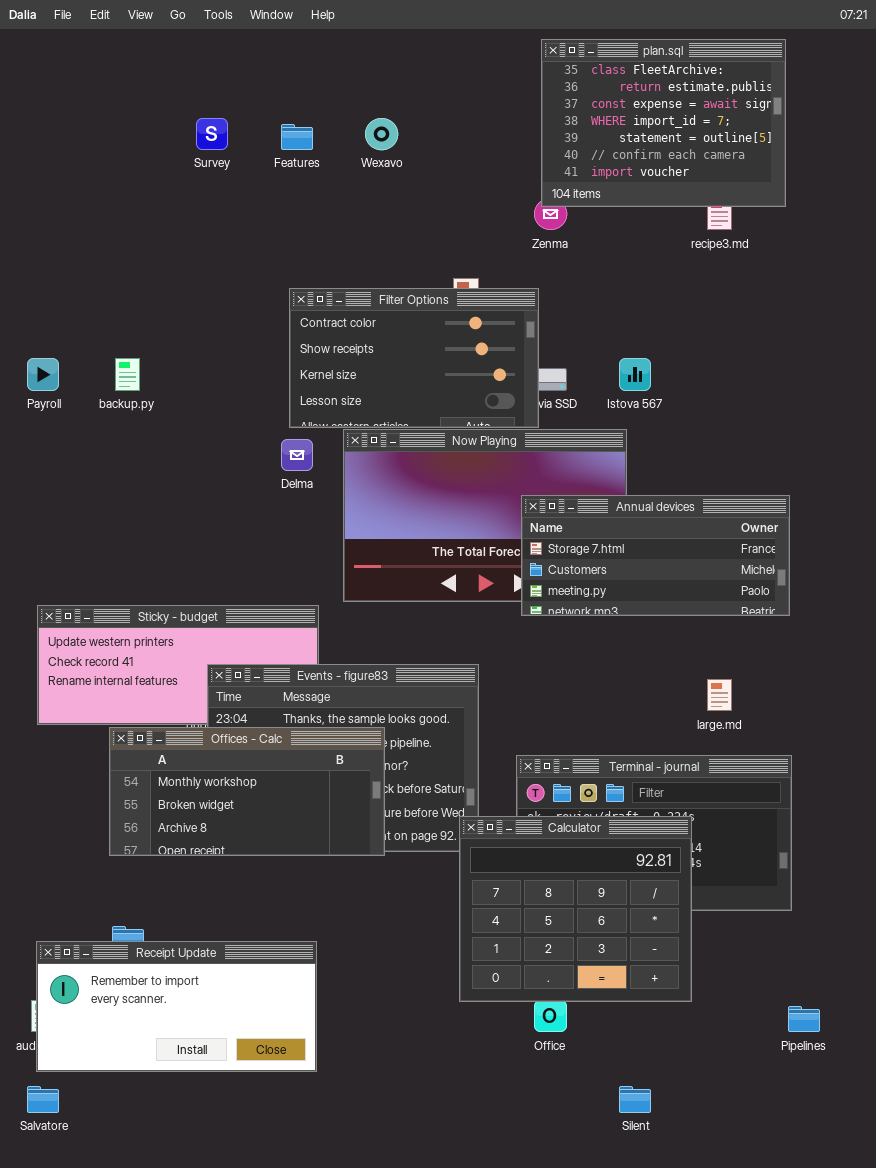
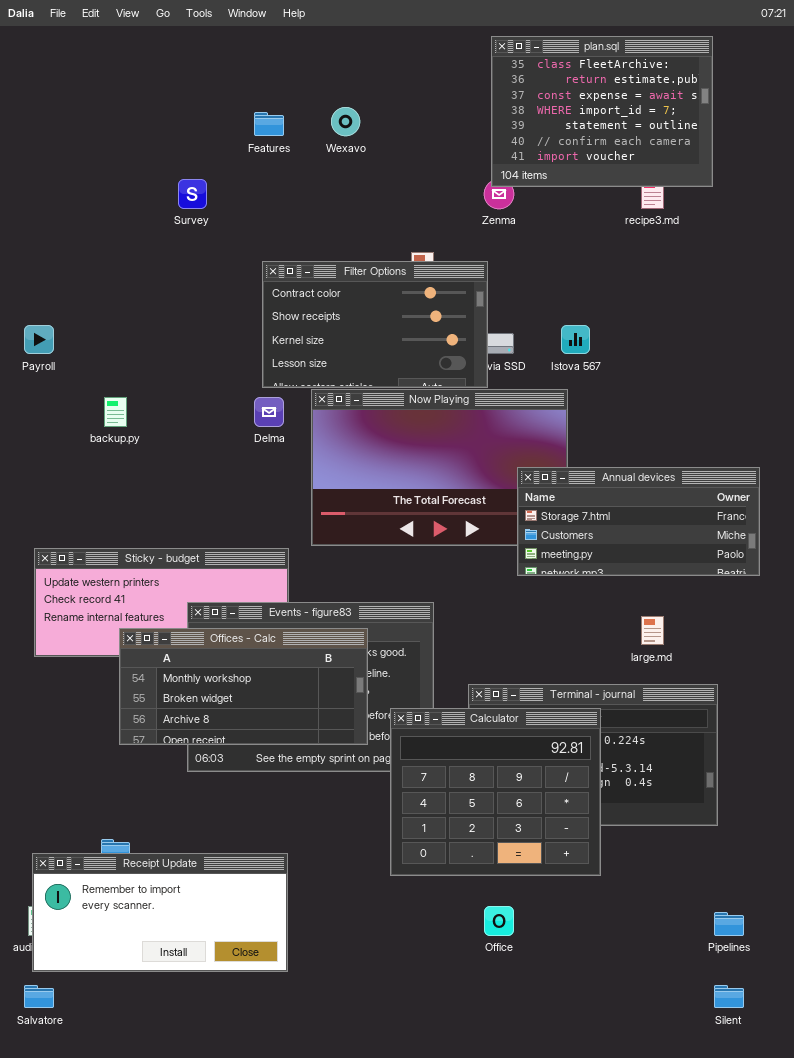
Survey: [196,118,228,150] -> [178,179,207,209], moved
backup.py: [115,358,140,391] -> [104,397,127,427], moved
Annual devices: [521,495,790,616] -> [517,467,760,576], moved
Offices - Calc: [109,727,385,856] -> [119,628,368,745], moved
Calculator: [459,816,692,1002] -> [390,708,601,876], moved
Silent: [619,1086,651,1113] -> [714,985,744,1008], moved

